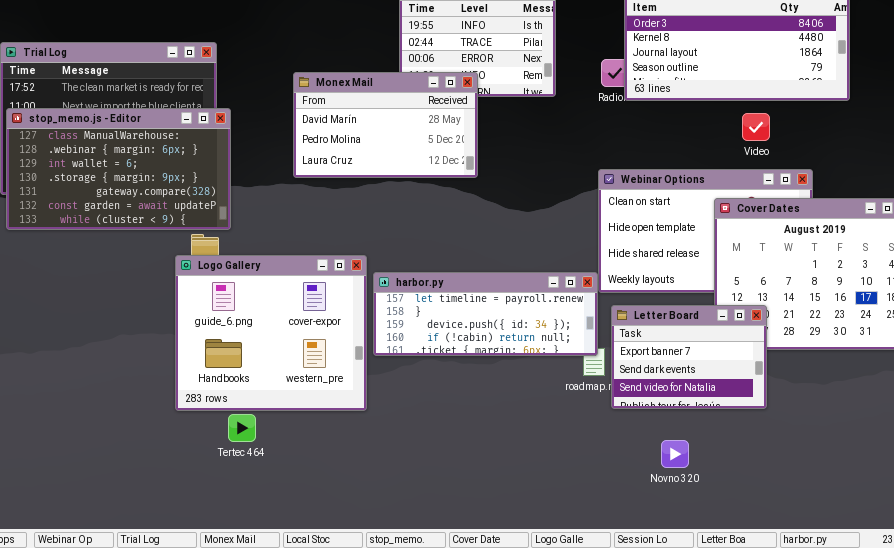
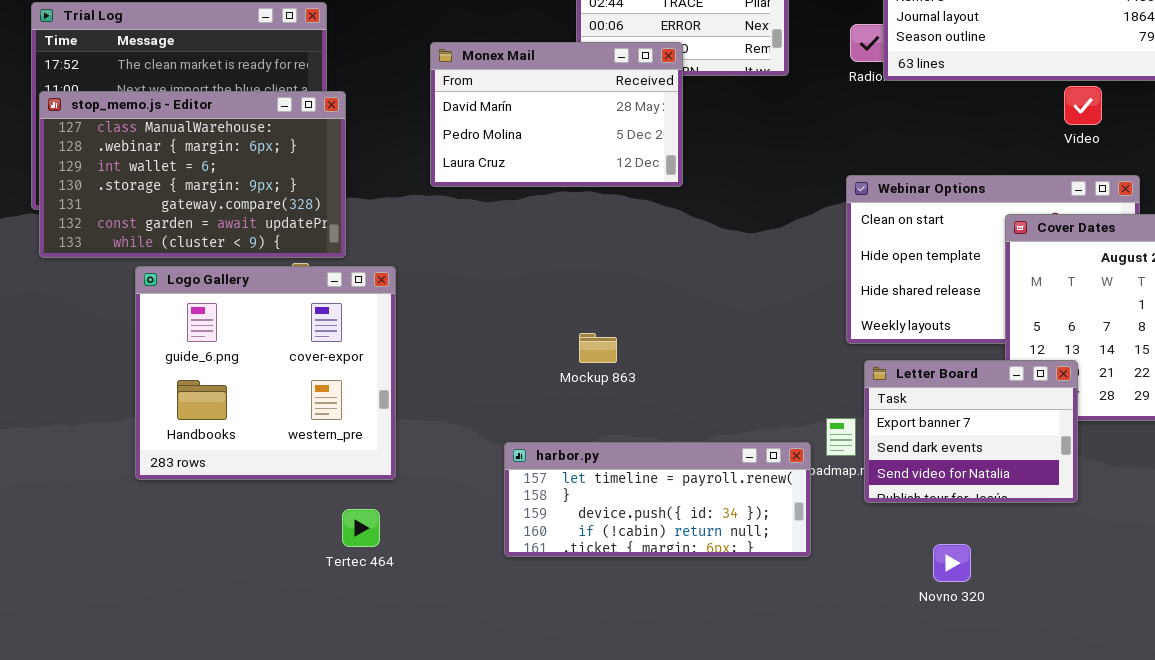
Video: [742,113,770,141] -> [1064,86,1102,125], moved
Logo Gallery: [175,255,367,411] -> [135,266,396,480], moved
harbor.py: [373,272,598,356] -> [504,442,811,557], moved

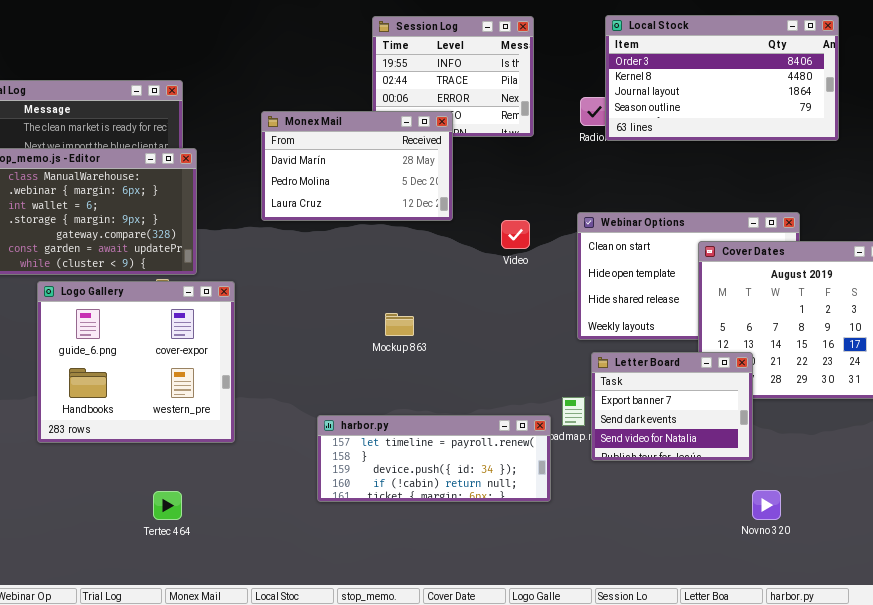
Video: [1064,86,1102,125] -> [501,220,530,249], moved
Mockup 863: [579,333,617,363] -> [385,313,414,336], moved
Tertec 464: [342,509,380,547] -> [153,491,182,520], moved
Novno 320: [933,544,971,582] -> [752,490,781,520], moved

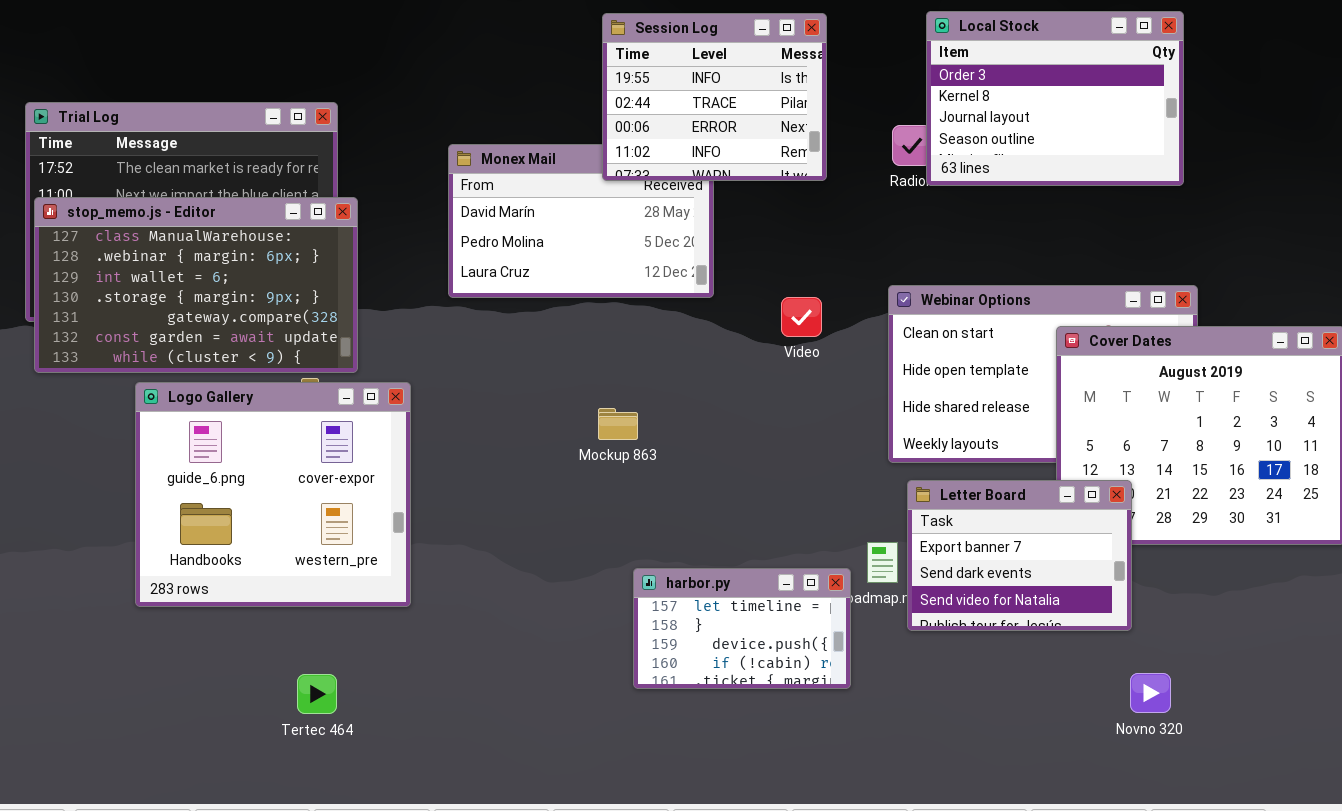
Local Stock: [605,15,839,141] -> [926,11,1184,186], resized
Session Log: [372,16,534,137] -> [602,13,827,181], raised
Mockup 863: [385,313,414,336] -> [598,408,638,440], moved
harbor.py: [317,415,551,502] -> [633,568,851,689], resized

